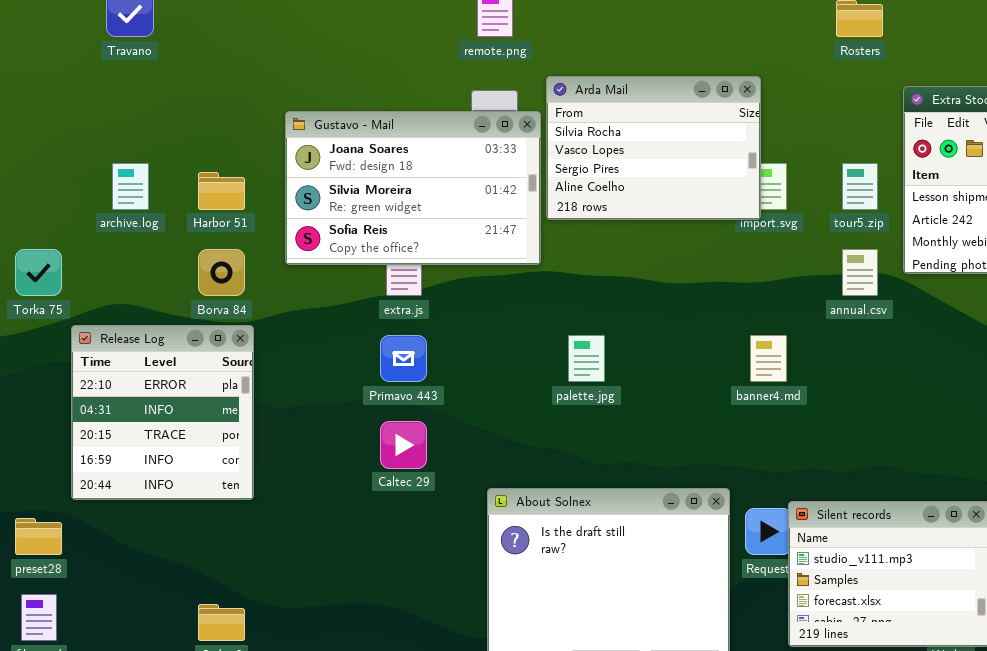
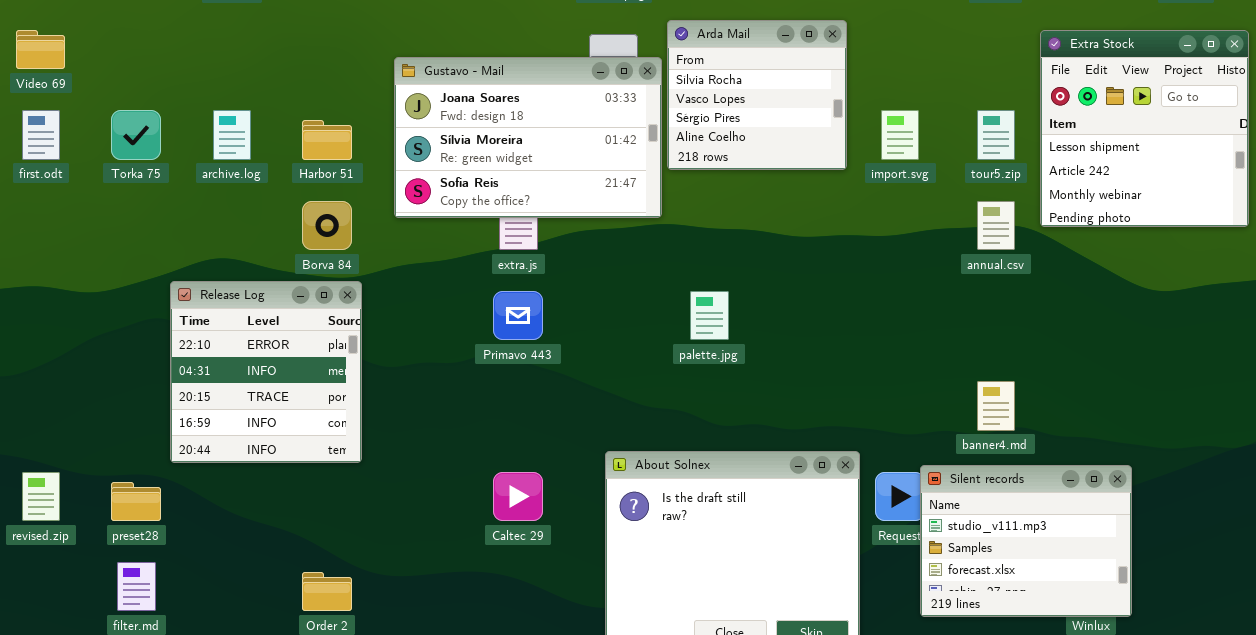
Arda Mail: [546,76,761,220] -> [667,20,847,170], resized
Torka 75: [15,249,62,296] -> [111,110,161,160], moved
banner4.md: [750,335,787,382] -> [977,381,1015,431], moved
Caltec 29: [380,421,427,469] -> [493,472,543,521], moved

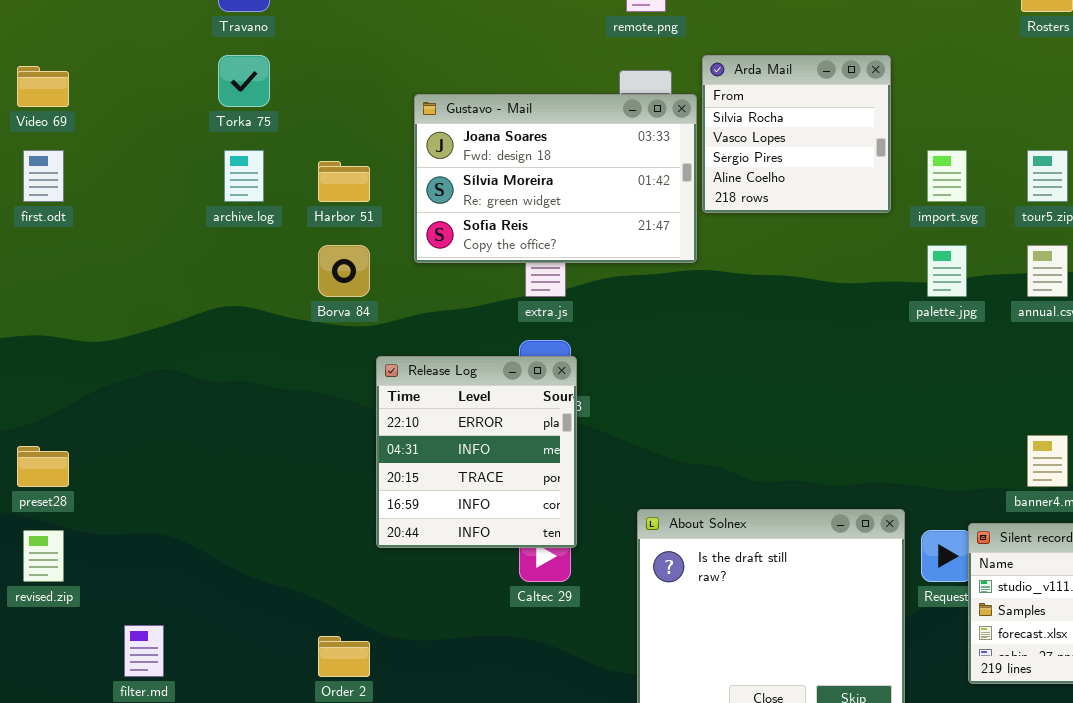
Torka 75: [111,110,161,160] -> [218,55,270,107], moved
Release Log: [170,281,362,463] -> [376,356,577,548], moved
palette.jpg: [690,291,729,340] -> [927,245,967,297], moved
preset28: [111,482,161,521] -> [17,446,69,487], moved

